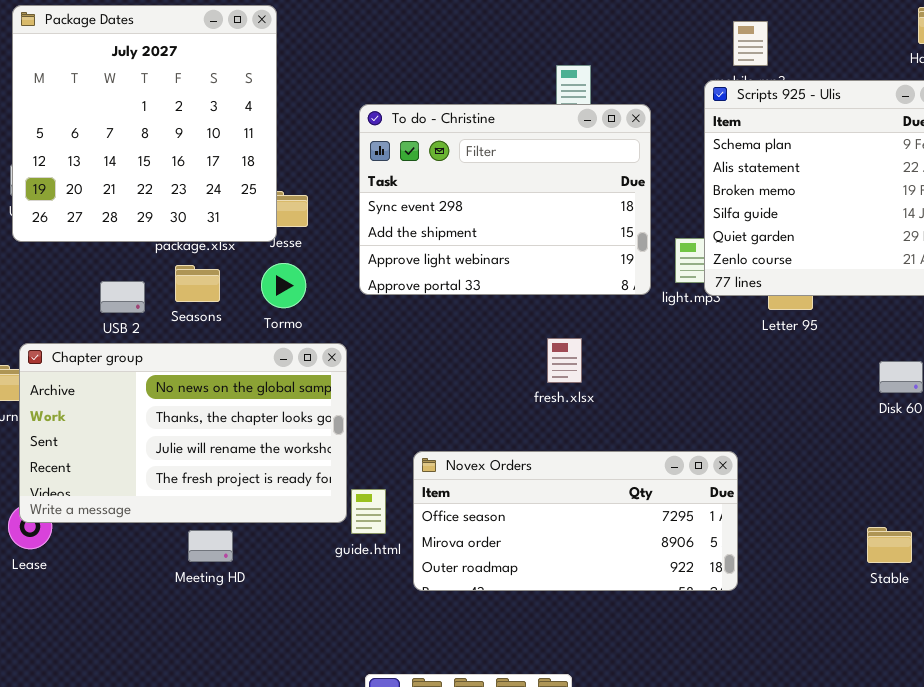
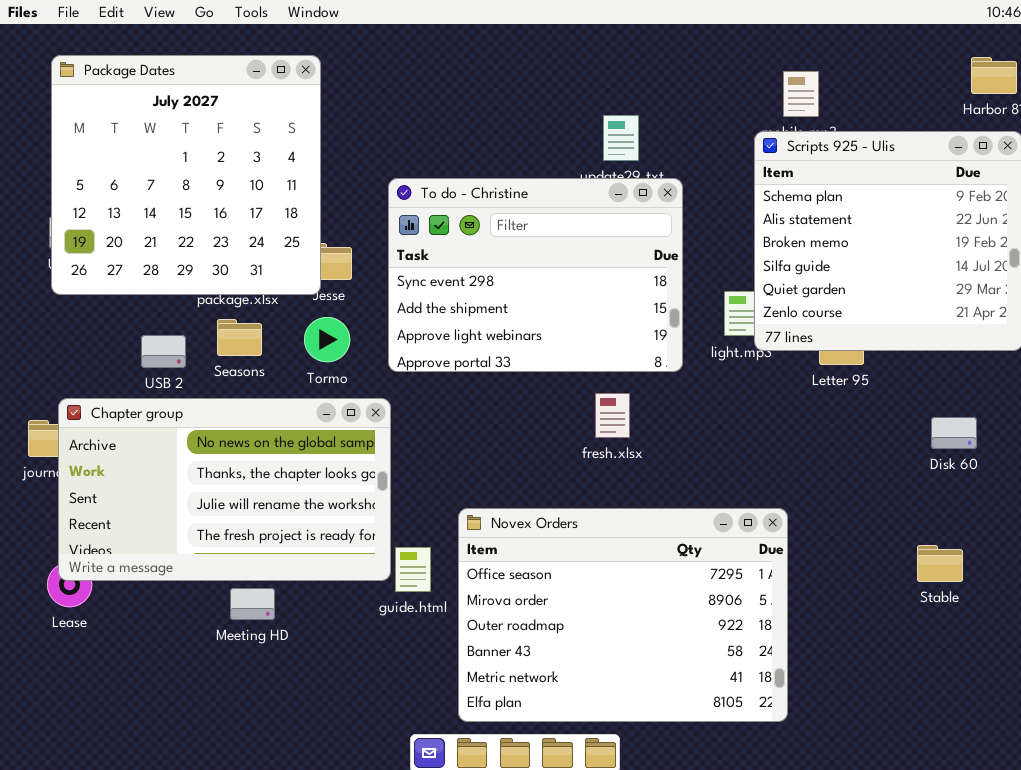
To do - Christine: [359,104,651,295] -> [388,178,683,372], moved
Novex Orders: [413,451,738,591] -> [458,508,788,722], resized
Stable: [867,527,912,563] -> [917,545,963,582], moved

